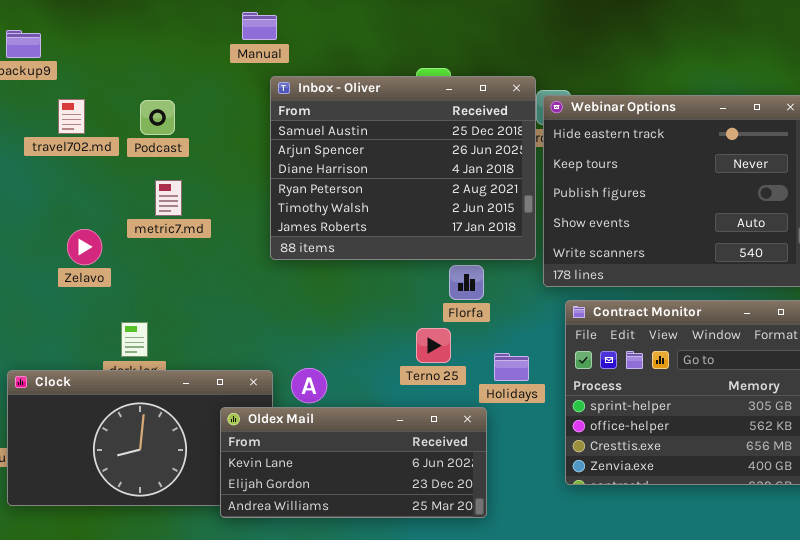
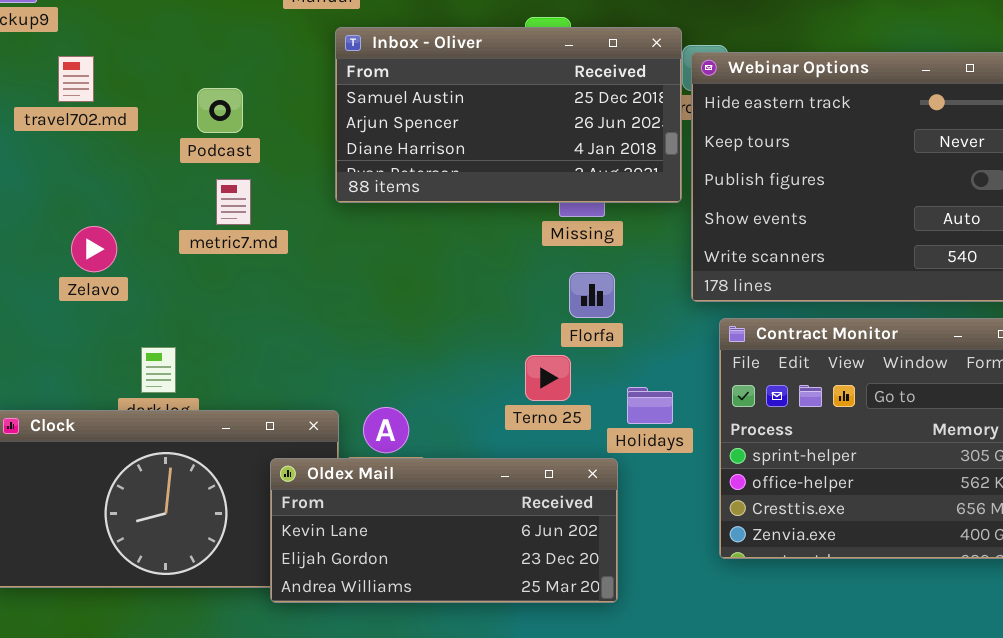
Inbox - Oliver: [270,76,536,260] -> [335,27,682,203], resized
Podcast: [140,100,175,135] -> [197,88,243,133], moved
metric7.md: [155,180,182,216] -> [216,179,251,225], moved

